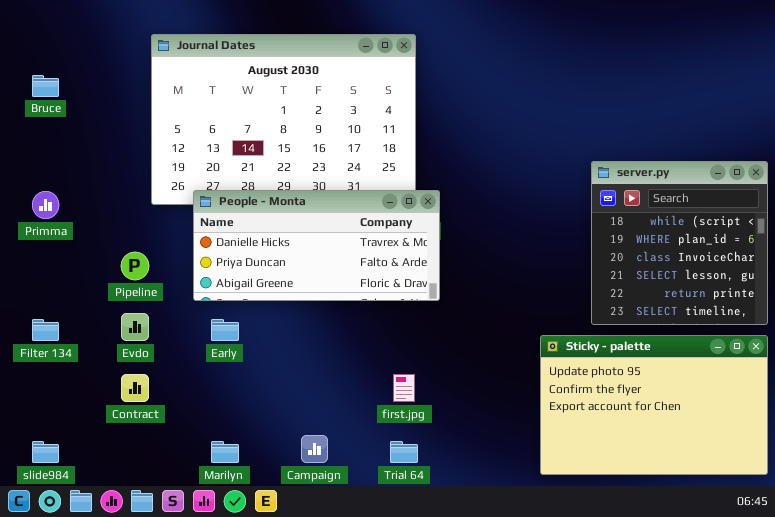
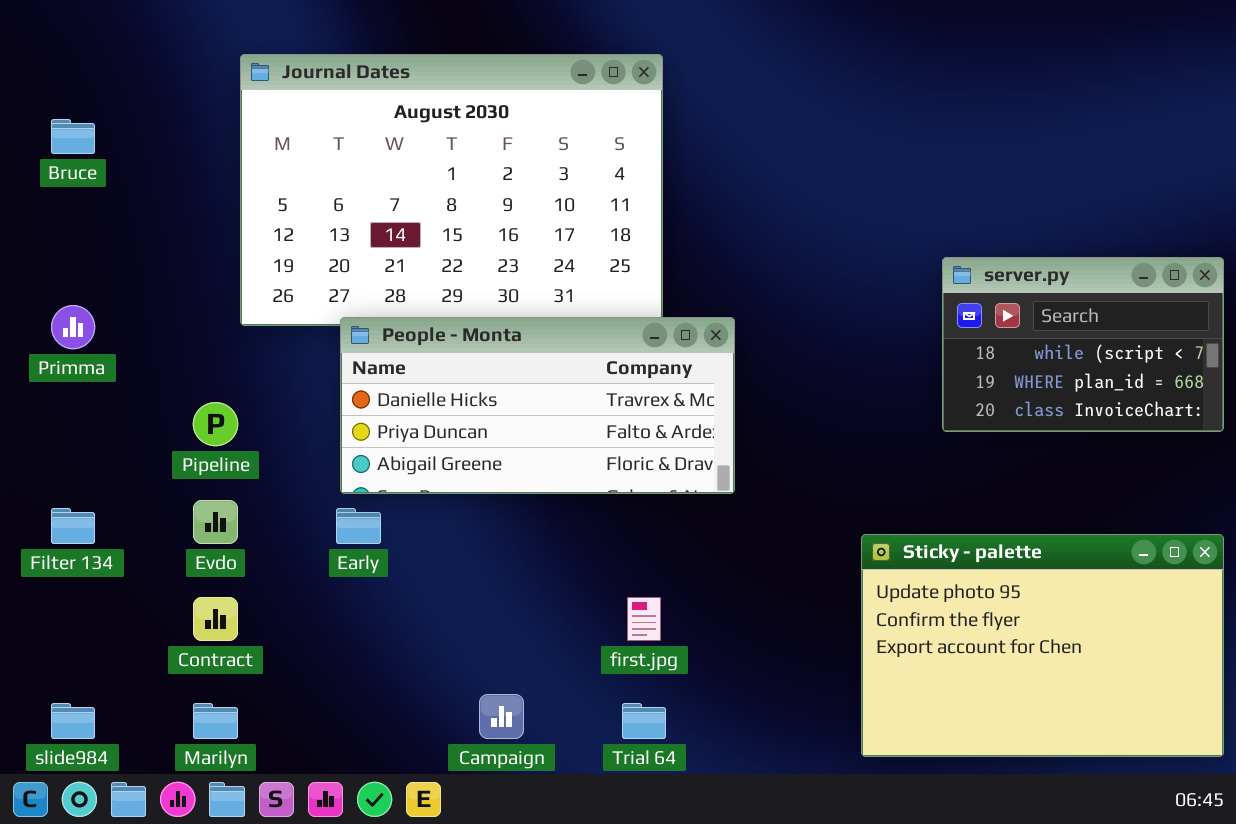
server.py: [591,161,768,325] -> [942,257,1224,432], resized
People - Monta: [193,190,440,301] -> [340,317,735,494], moved
Marilyn: [211,441,239,463] -> [193,703,238,739], moved

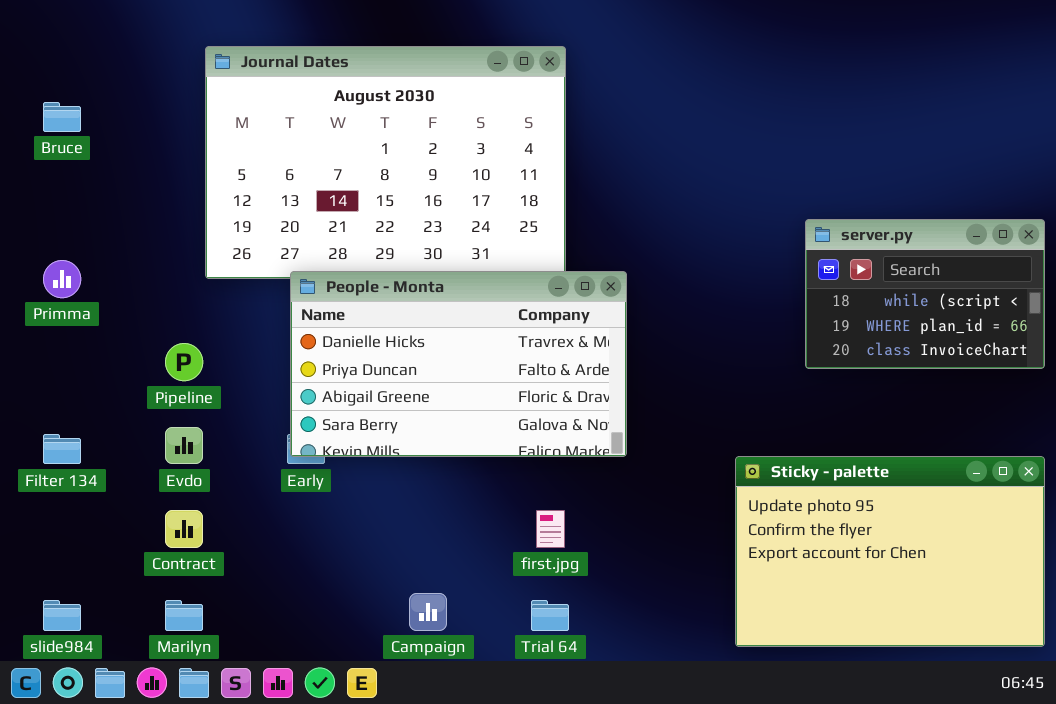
People - Monta: [340,317,735,494] -> [290,271,627,457], resized

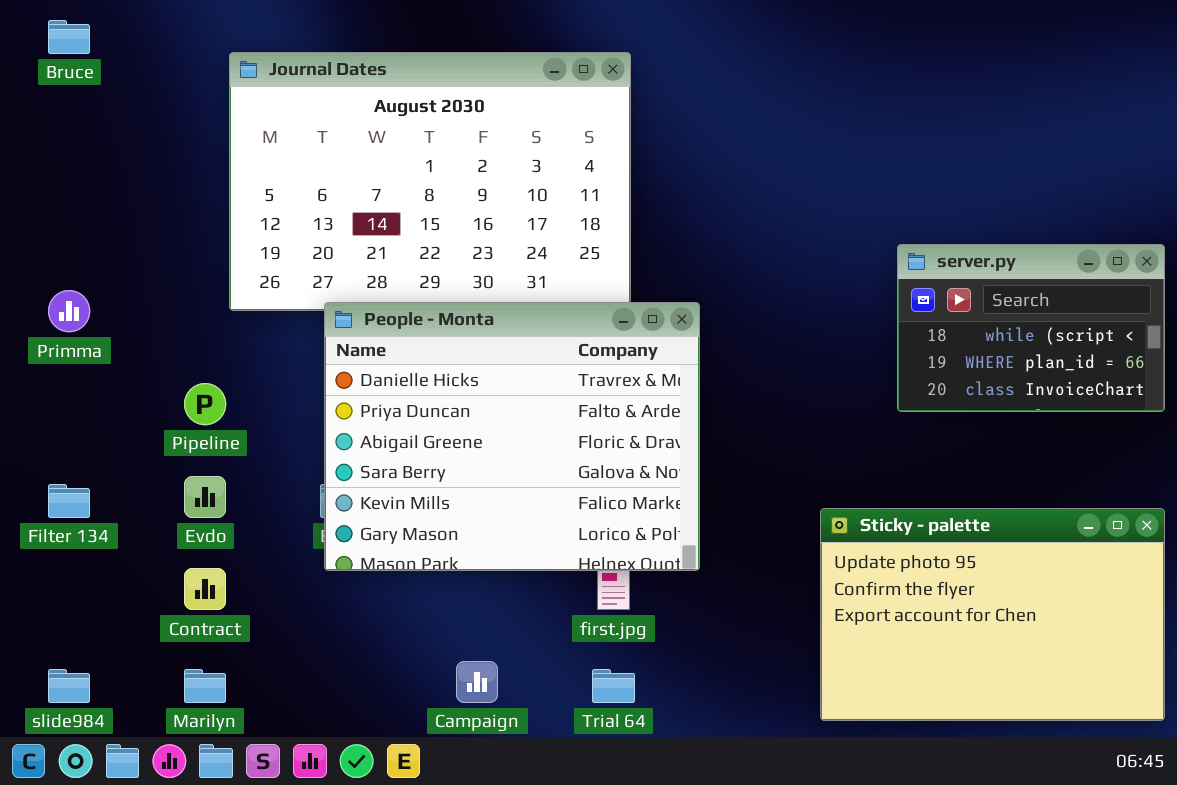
Bruce: [43,102,81,132] -> [48,20,90,54], moved
People - Monta: [290,271,627,457] -> [324,302,700,571], resized

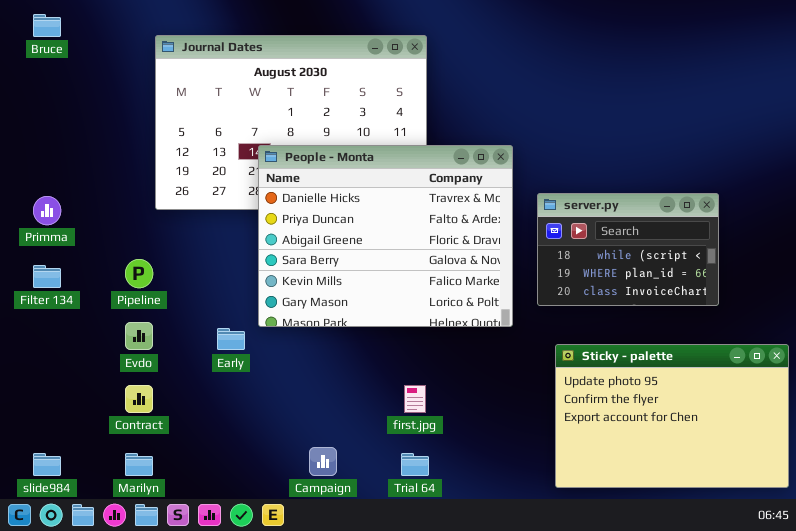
server.py: [897,244,1165,412] -> [537,193,719,306], moved
People - Monta: [324,302,700,571] -> [258,145,513,327], moved
Filter 134: [48,484,90,518] -> [33,265,61,288], moved

